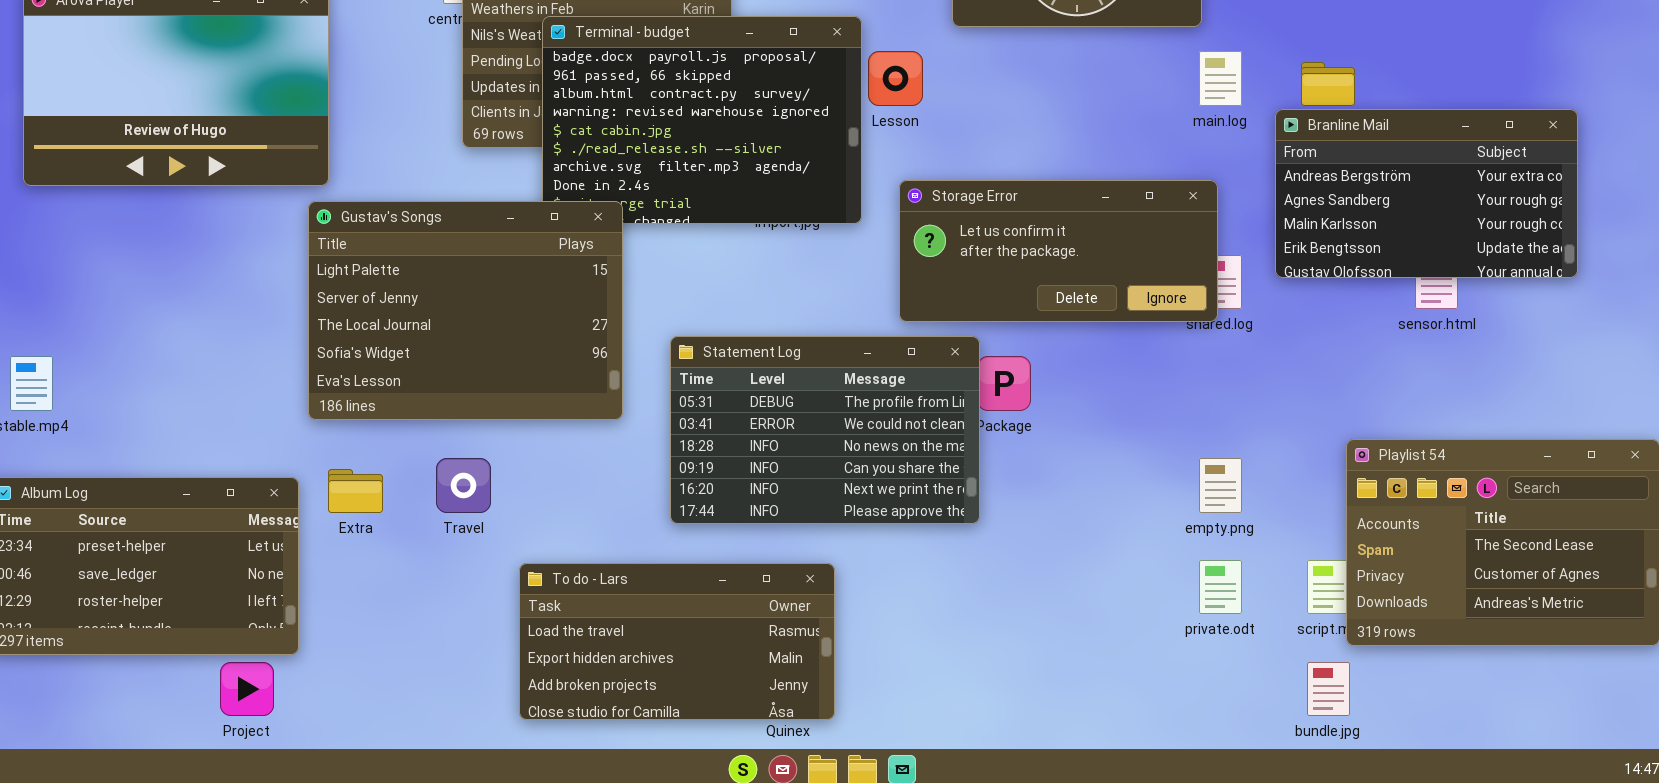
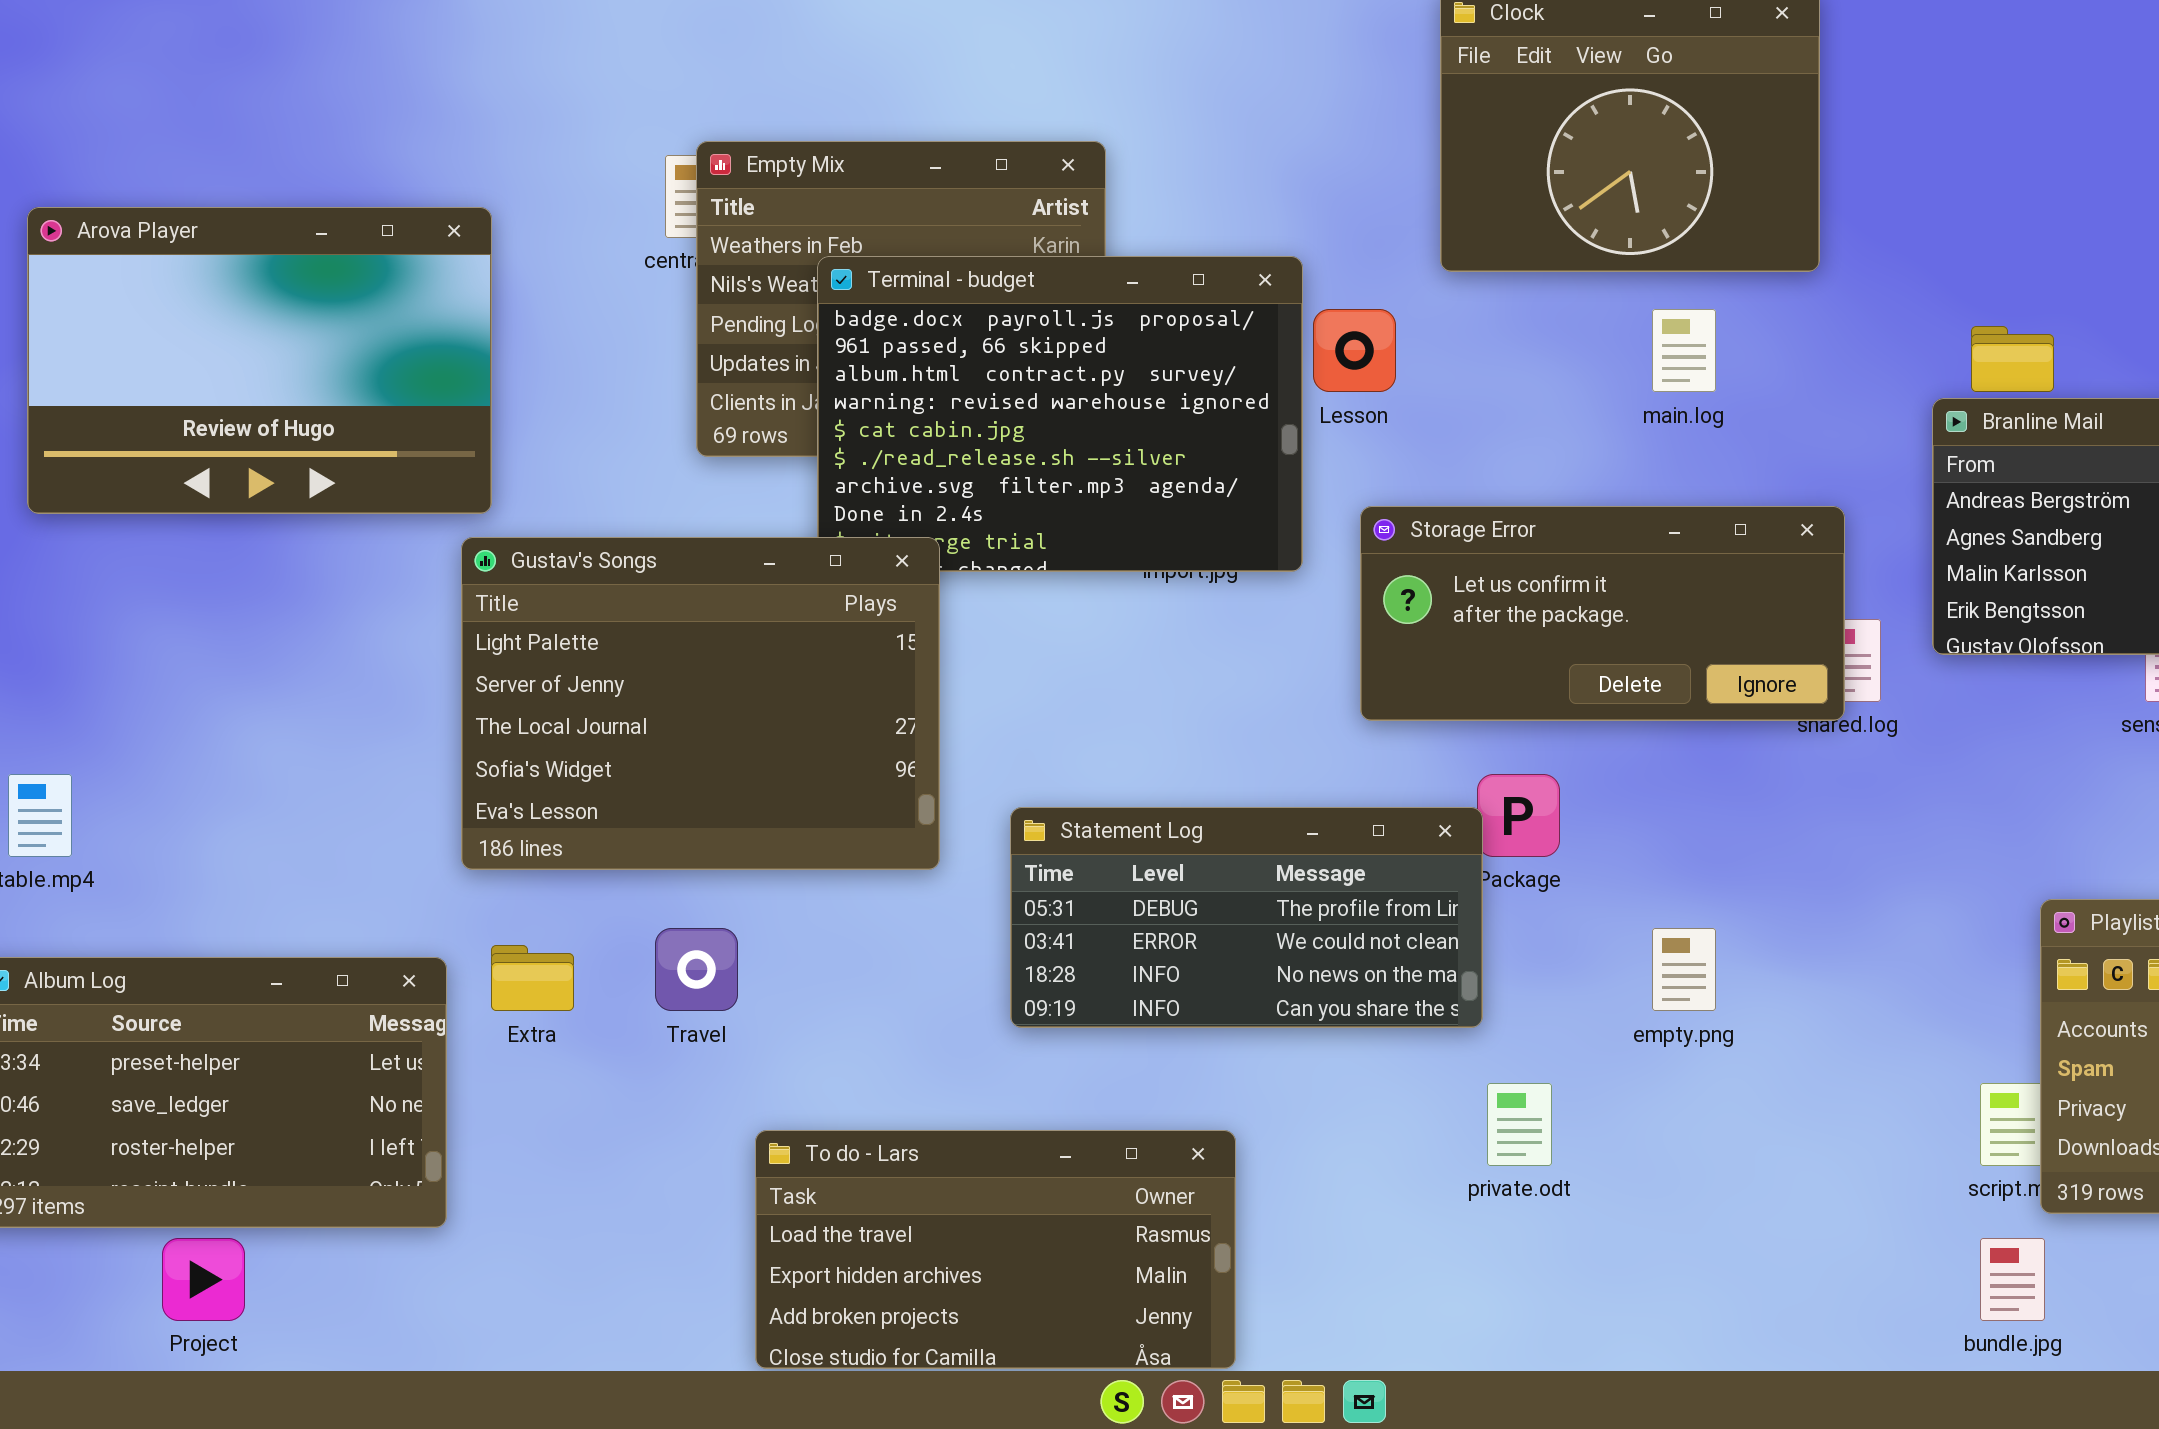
main.log: [1199,51,1242,106] -> [1652,309,1716,392], moved
Statement Log: [670,336,980,524] -> [1010,807,1483,1028], resized
empty.png: [1199,458,1242,513] -> [1652,928,1716,1011], moved
private.odt: [1199,560,1242,614] -> [1487,1083,1552,1166], moved
To do - Lars: [519,563,835,720] -> [755,1130,1236,1369], moved
Project: [220,662,274,716] -> [162,1238,245,1321], moved

